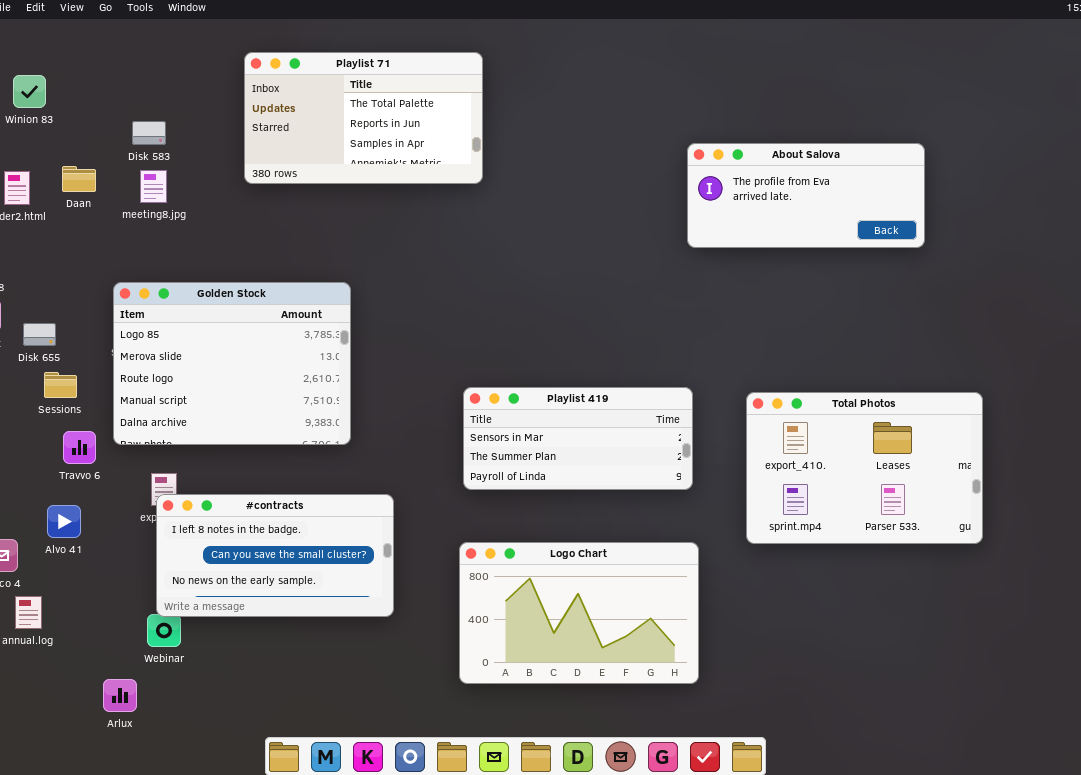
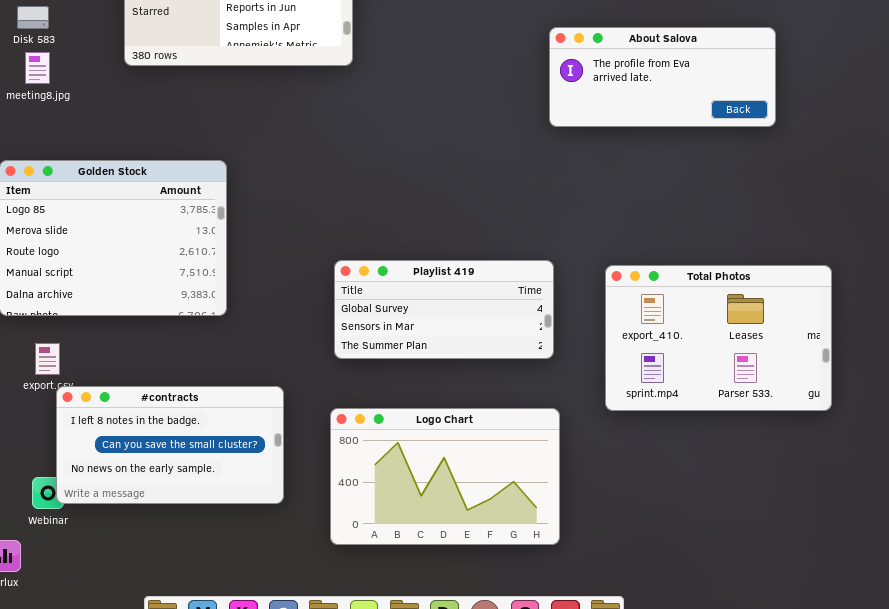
Playlist 419: [463,387,693,490] -> [334,260,554,359], scrolled up 1 row
#contracts: [156,494,394,617] -> [56,386,284,504], moved

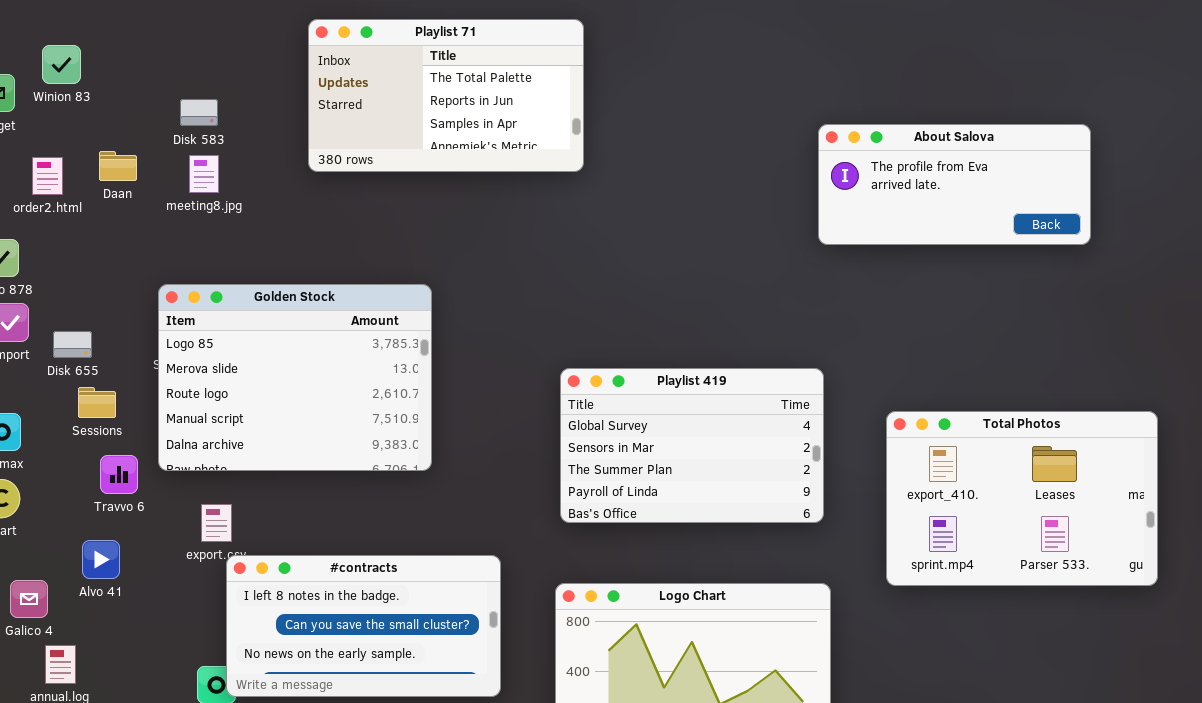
Playlist 419: [334,260,554,359] -> [560,368,824,523], resized

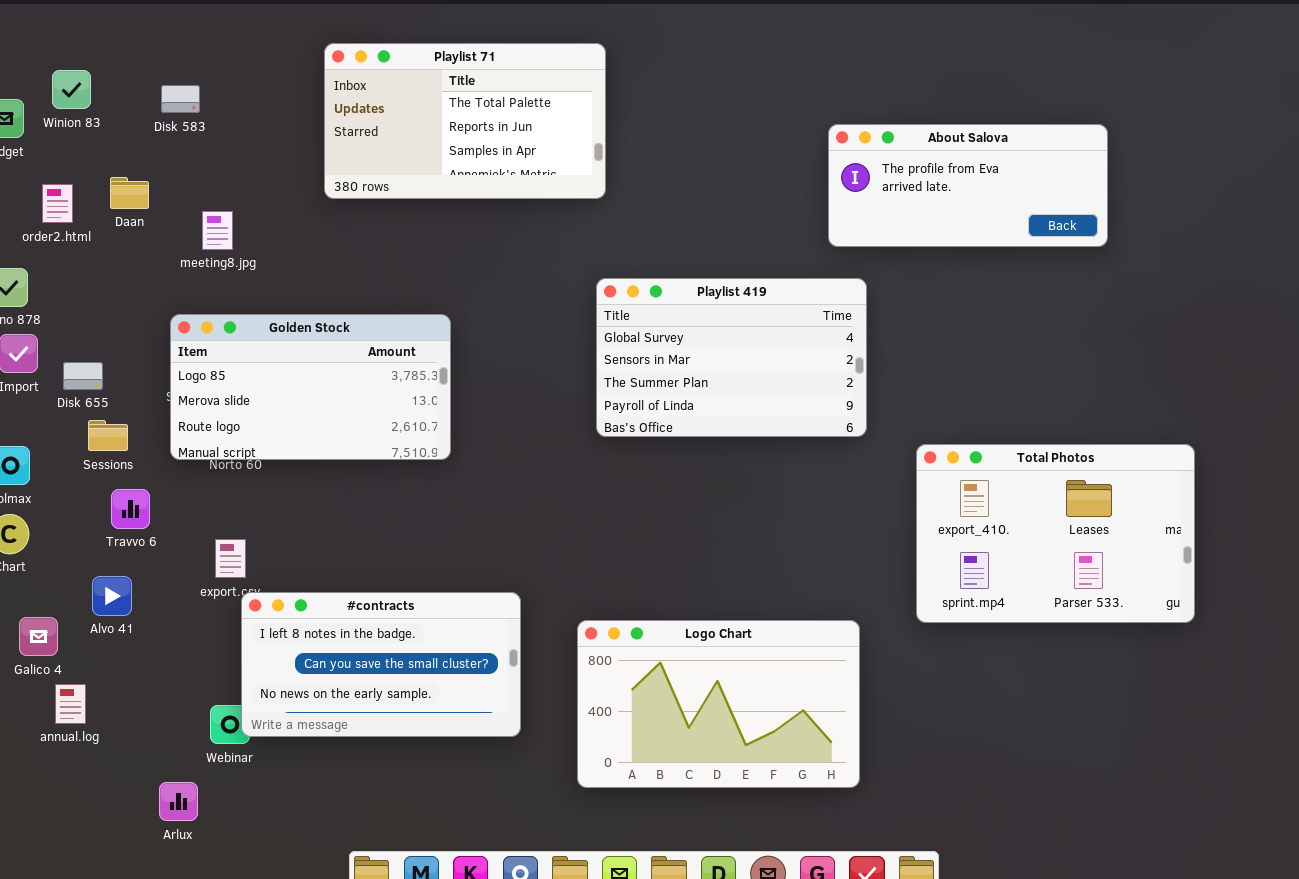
Disk 583: [180,99,218,126] -> [161,85,200,113], moved
About Salova: [818,124,1091,245] -> [828,124,1108,247], moved
meeting8.jpg: [189,155,219,193] -> [202,211,233,250], moved
Golden Stock: [158,284,432,471] -> [170,314,451,460], resized
Playlist 419: [560,368,824,523] -> [596,278,867,437], moved

